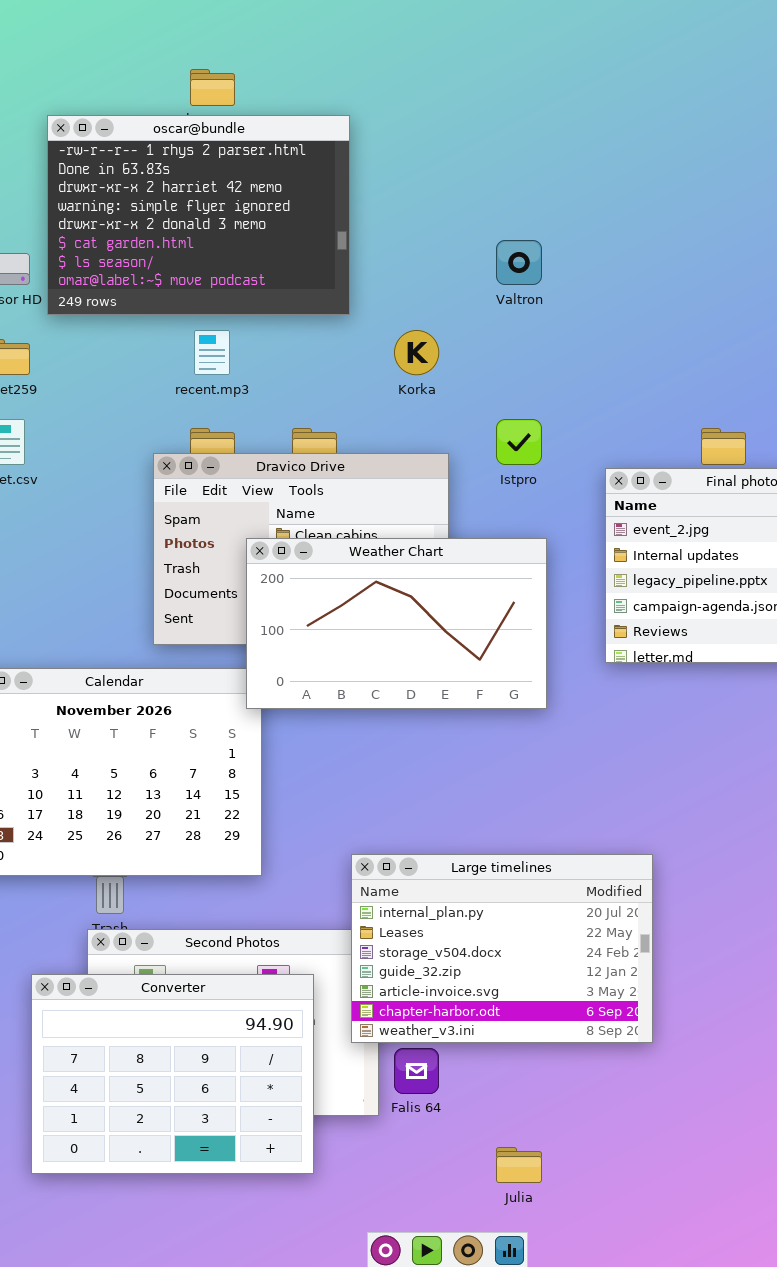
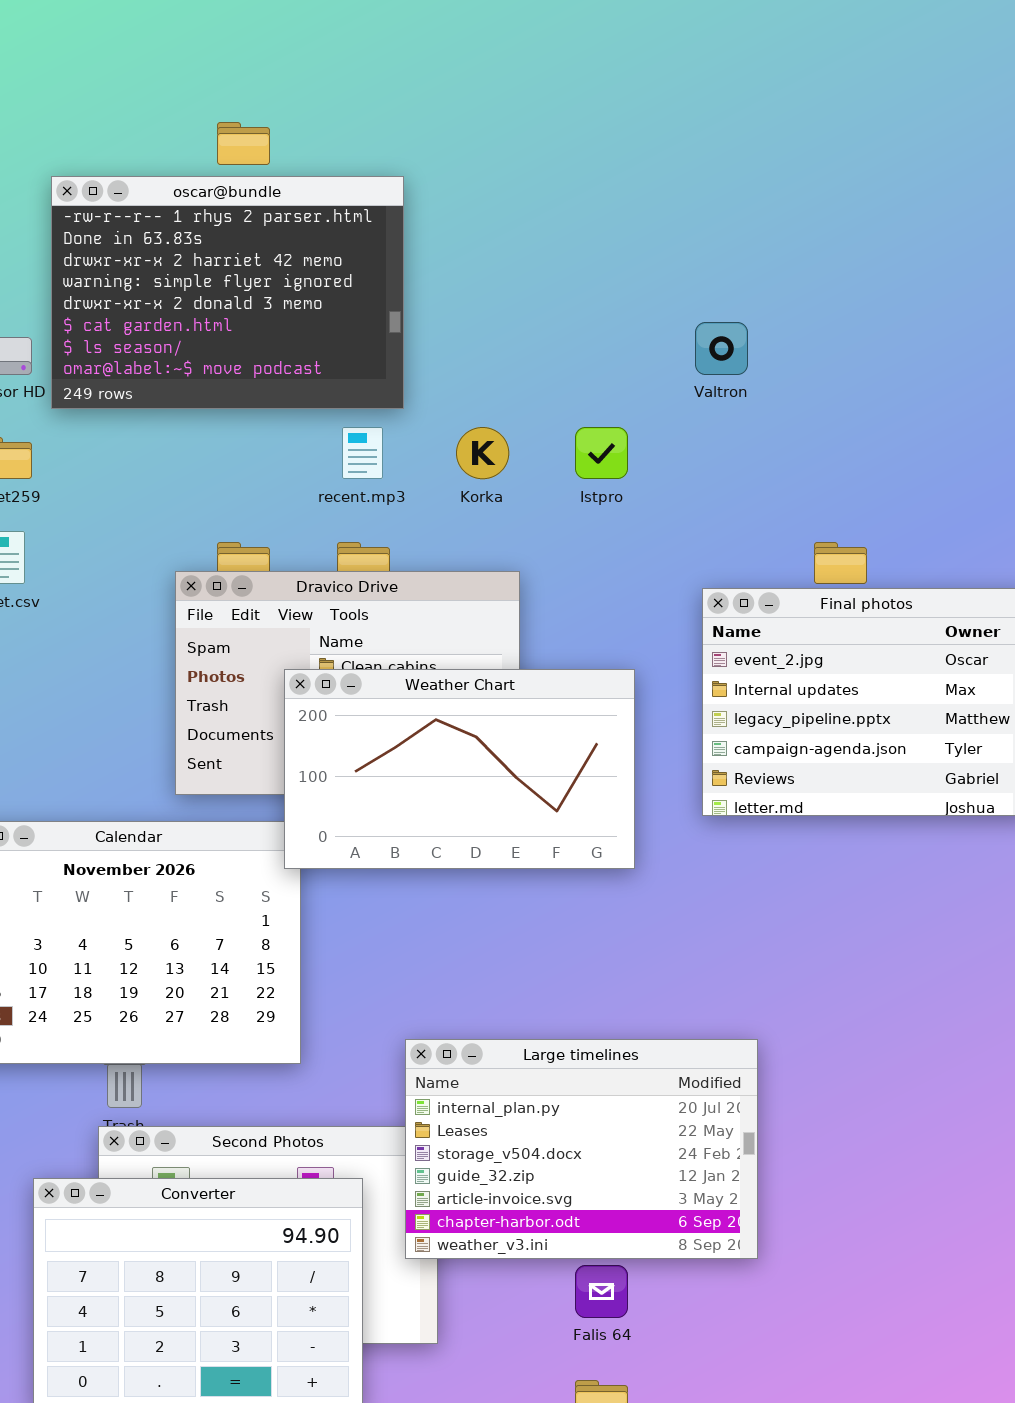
Valtron: [496,240,542,285] -> [695,322,748,375], moved
recent.mp3: [194,330,230,375] -> [342,427,383,479], moved
Istpro: [496,419,542,465] -> [575,427,628,479], moved
Falis 64: [394,1048,439,1094] -> [575,1265,628,1318], moved

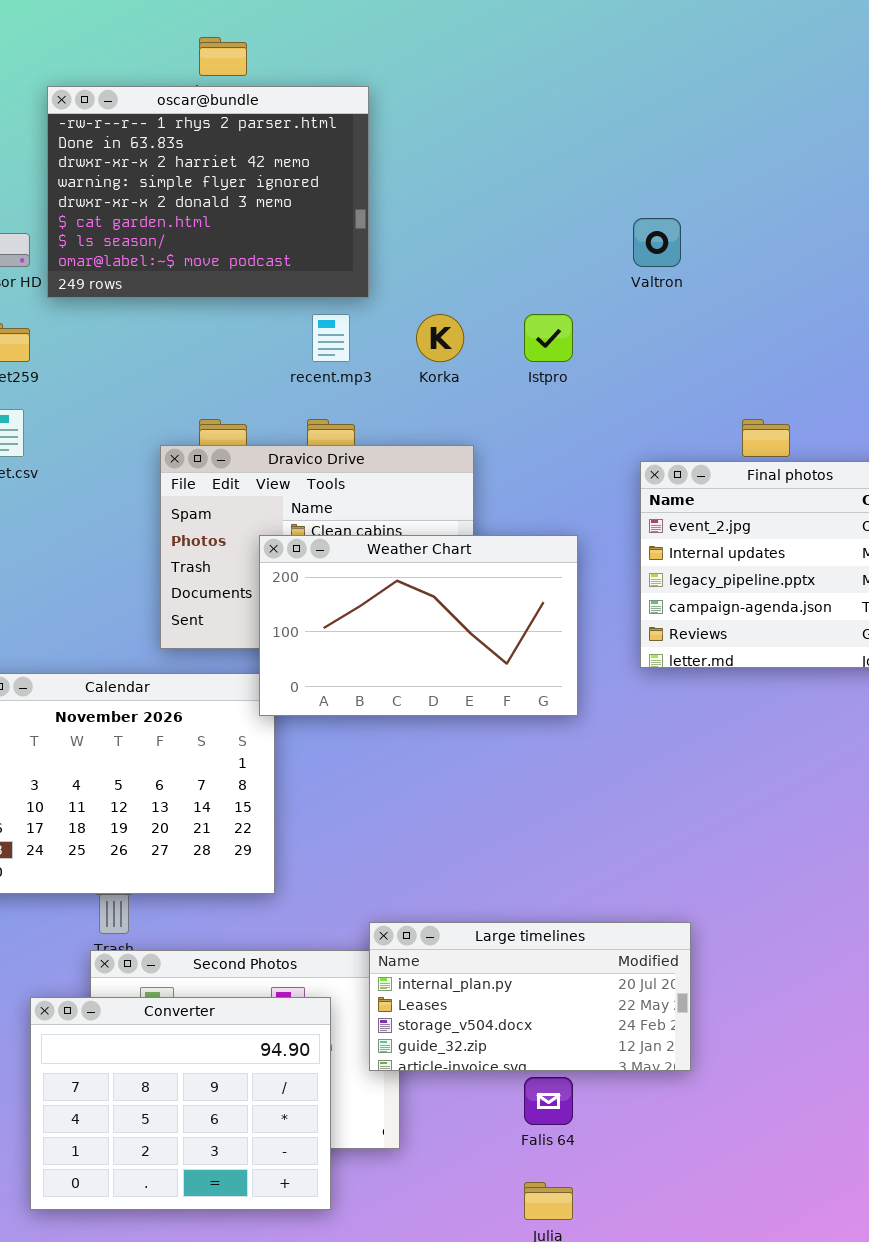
Large timelines: [405,1039,758,1259] -> [369,922,691,1071], resized

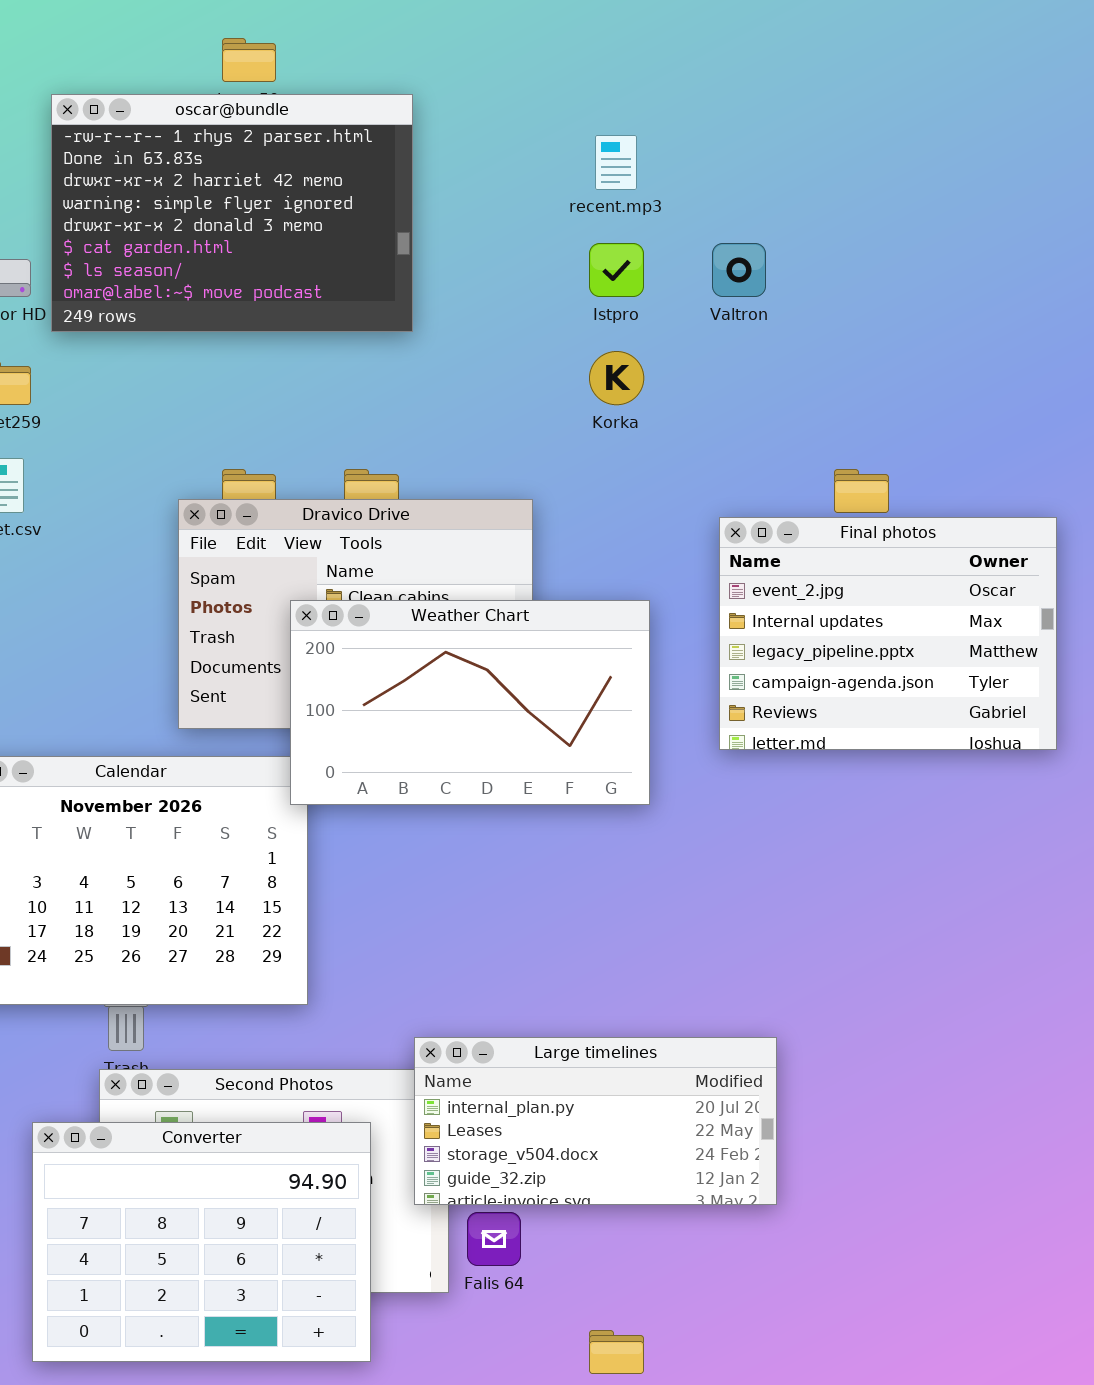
recent.mp3: [312,314,350,362] -> [595,135,637,190], moved
Korka: [416,314,464,362] -> [589,351,644,405], moved
Istpro: [524,314,573,362] -> [589,243,644,297], moved
Falis 64: [524,1077,573,1125] -> [467,1212,521,1266], moved

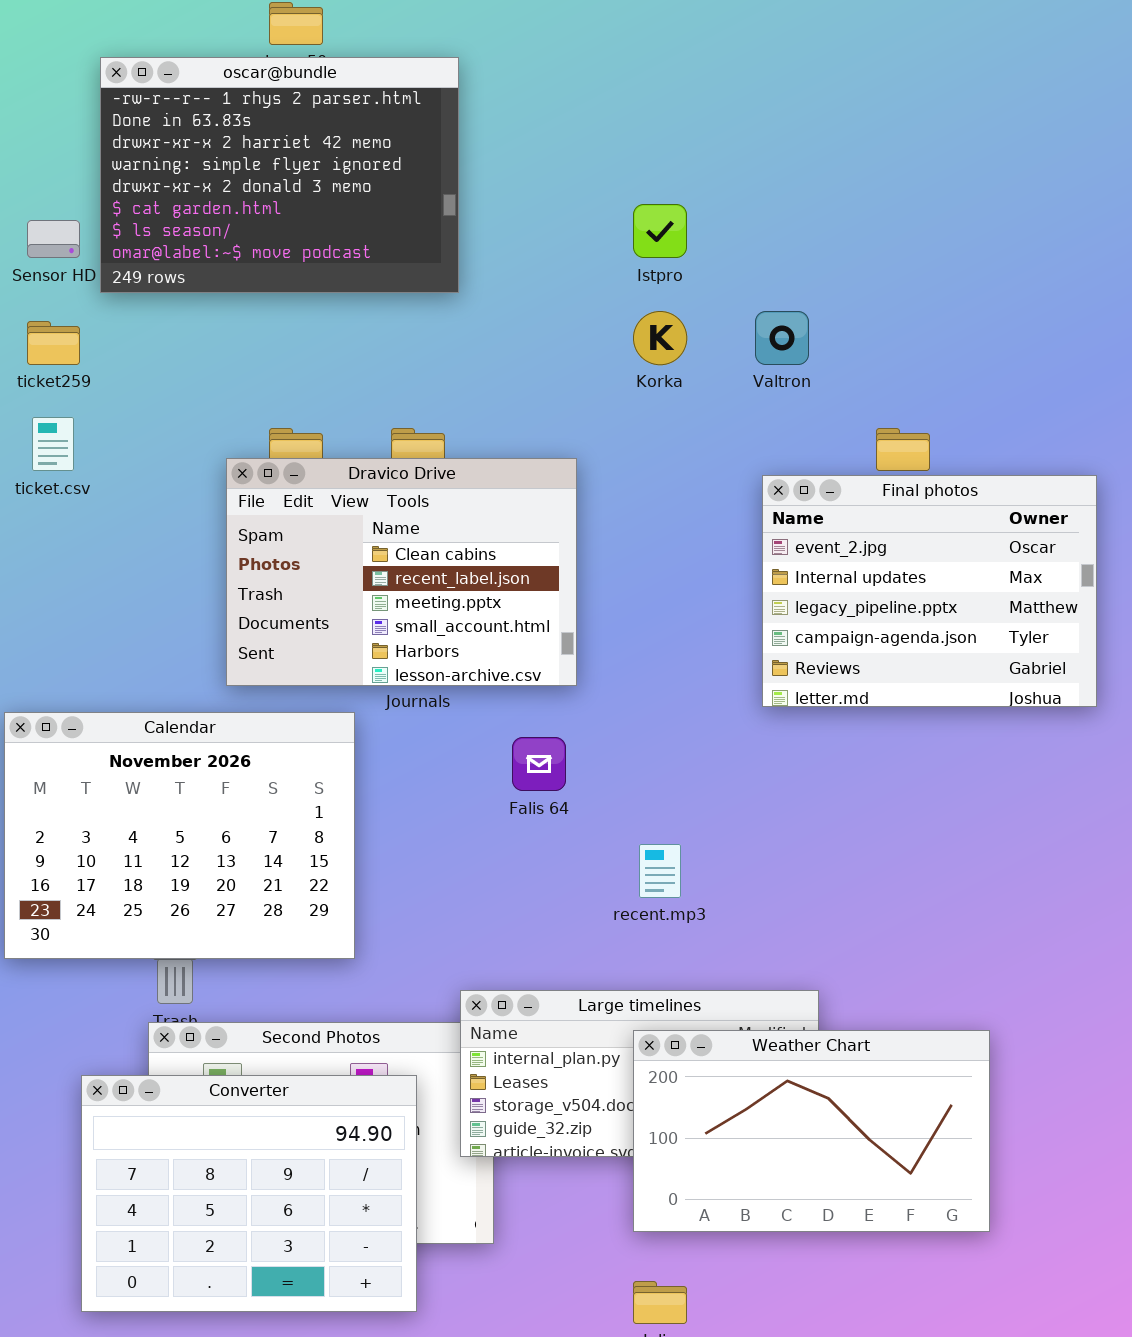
recent.mp3: [595,135,637,190] -> [639,844,681,898], moved
Valtron: [712,243,766,297] -> [755,311,809,365], moved
Weather Chart: [290,600,650,805] -> [633,1030,990,1232], moved
Falis 64: [467,1212,521,1266] -> [512,737,566,791], moved

